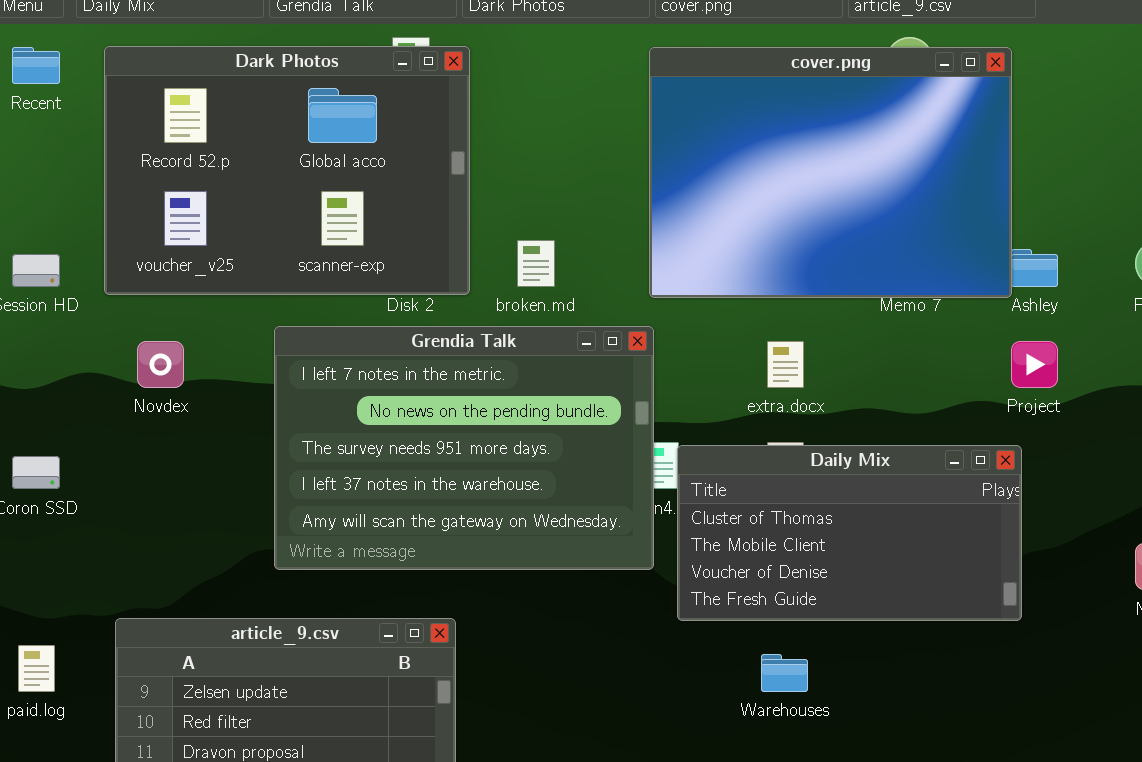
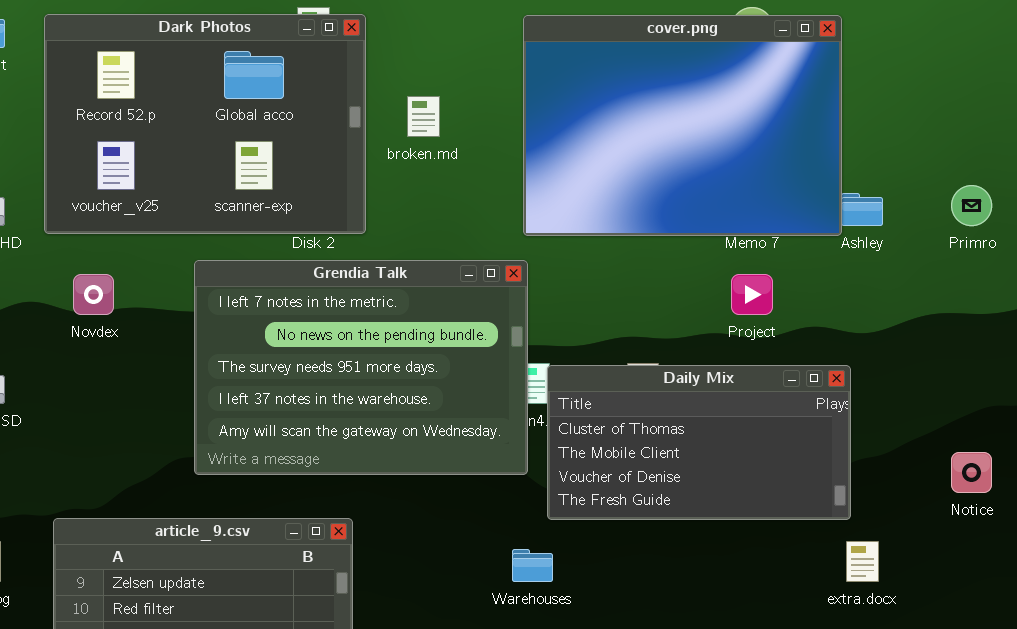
broken.md: [517,240,555,287] -> [407,96,440,137], moved
extra.docx: [767,341,804,388] -> [846,541,879,582], moved
Project: [1011,341,1058,388] -> [731,274,773,315], moved
Warehouses: [761,654,808,692] -> [512,549,553,582], moved

